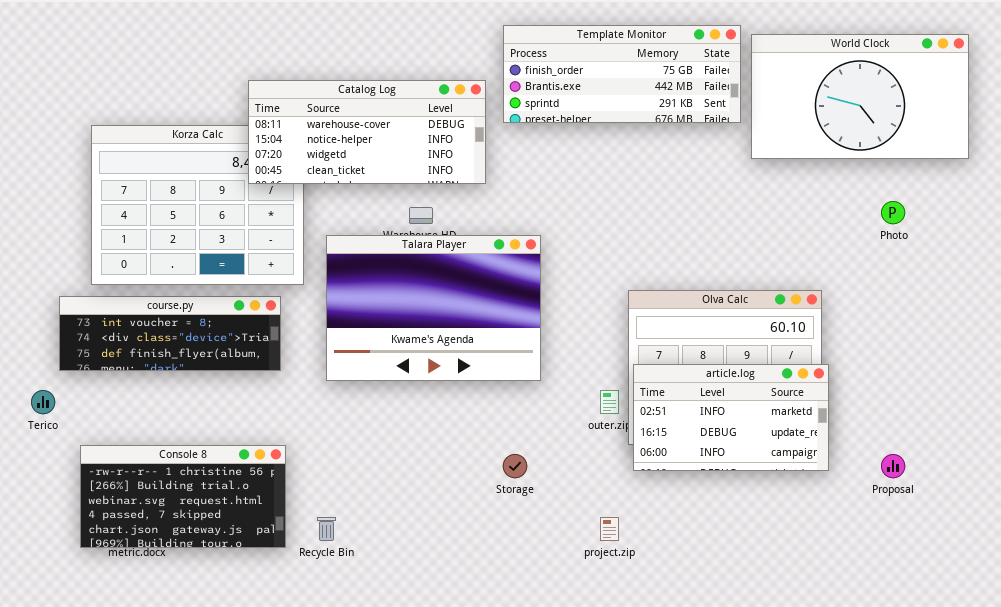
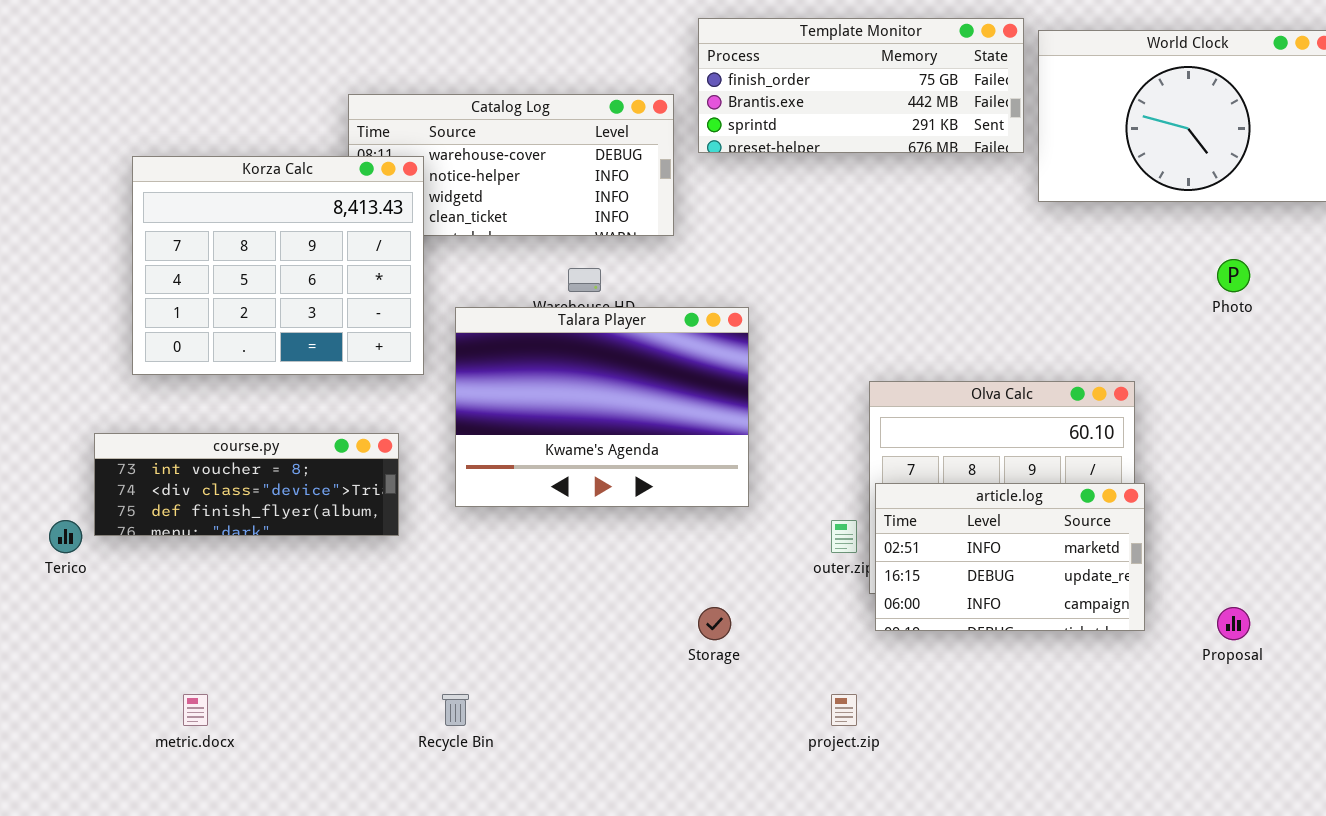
Korza Calc: [91,125,304,285] -> [132,156,424,375], raised
course.py: [59,296,281,371] -> [94,433,399,536], moved
Console 8: [80,445,286,548] -> none, closed

